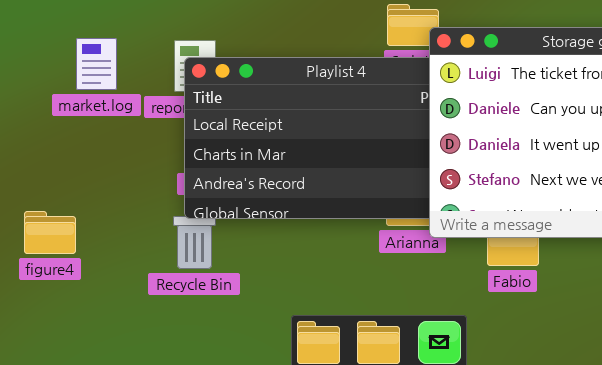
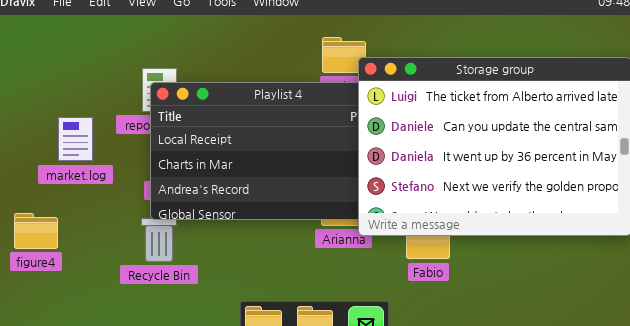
market.log: [76,38,117,90] -> [58,117,93,161], moved

